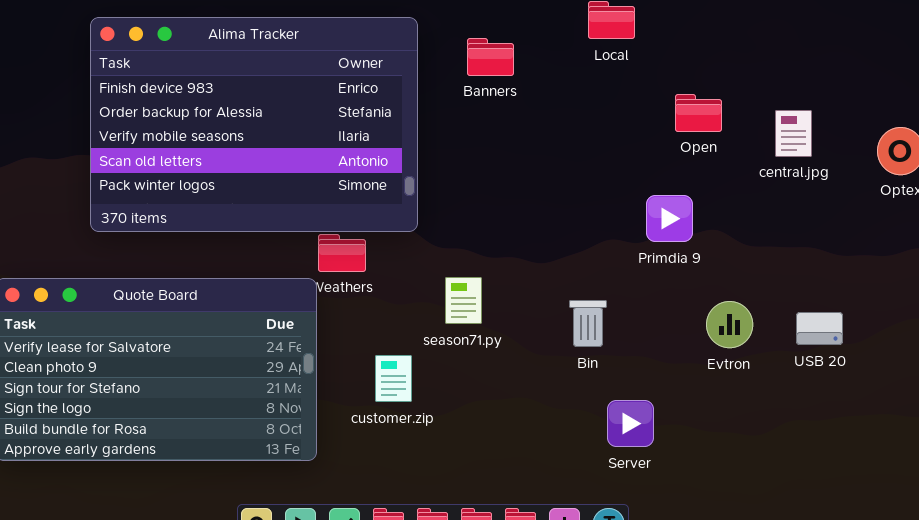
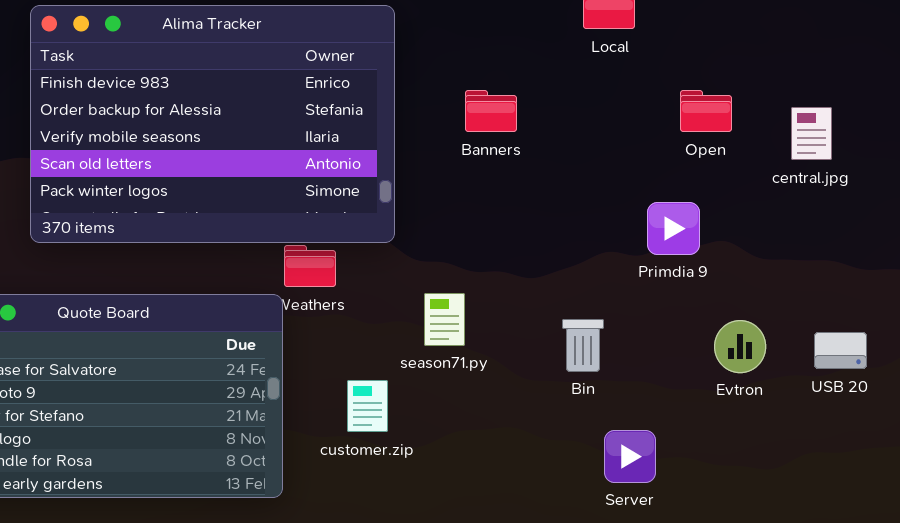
Banners: [467,38,514,76] -> [465,90,517,132], moved

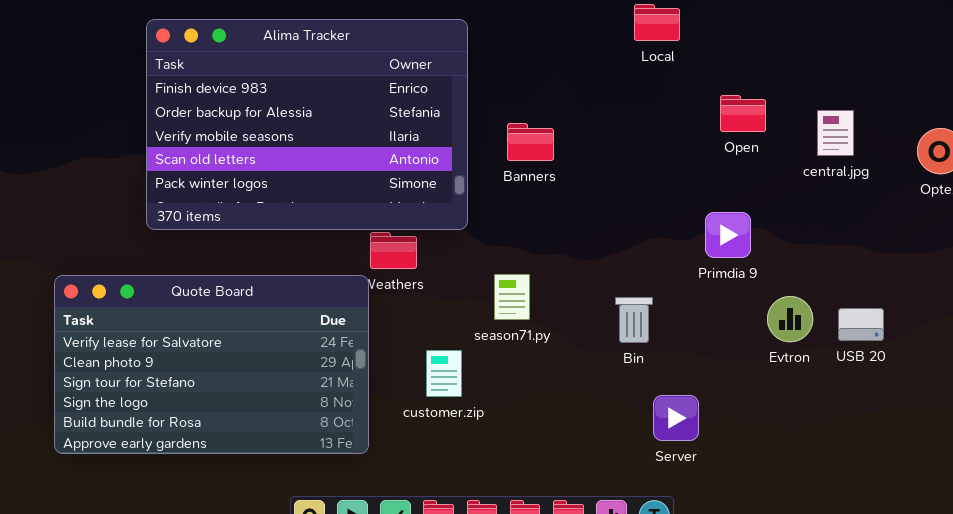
Banners: [465,90,517,132] -> [507,123,554,161], moved
Primdia 9: [647,202,700,255] -> [705,212,751,258], moved
Evtron: [714,320,766,373] -> [767,296,813,342], moved

